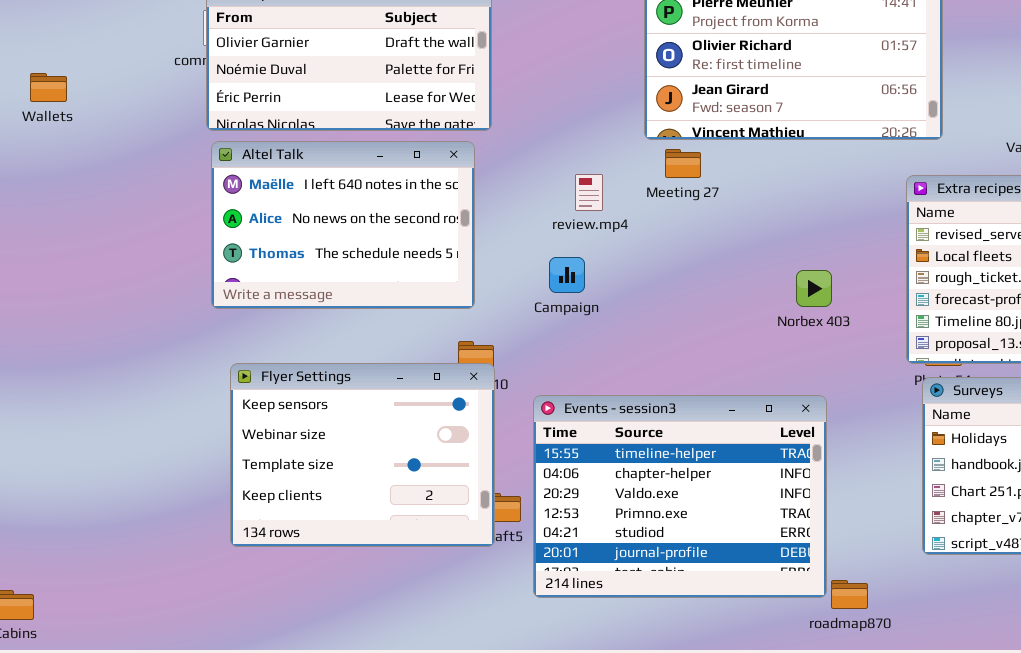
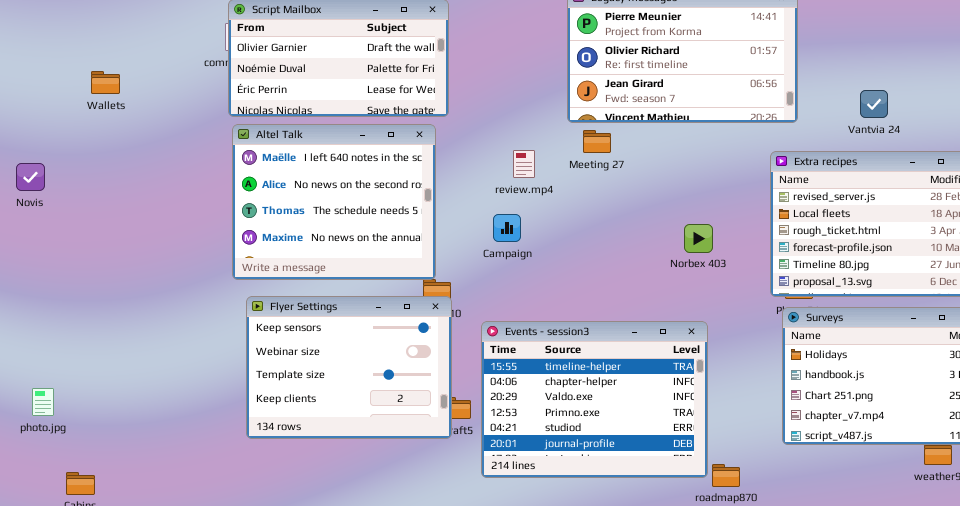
Altel Talk: [211,141,475,309] -> [232,124,436,280], resized

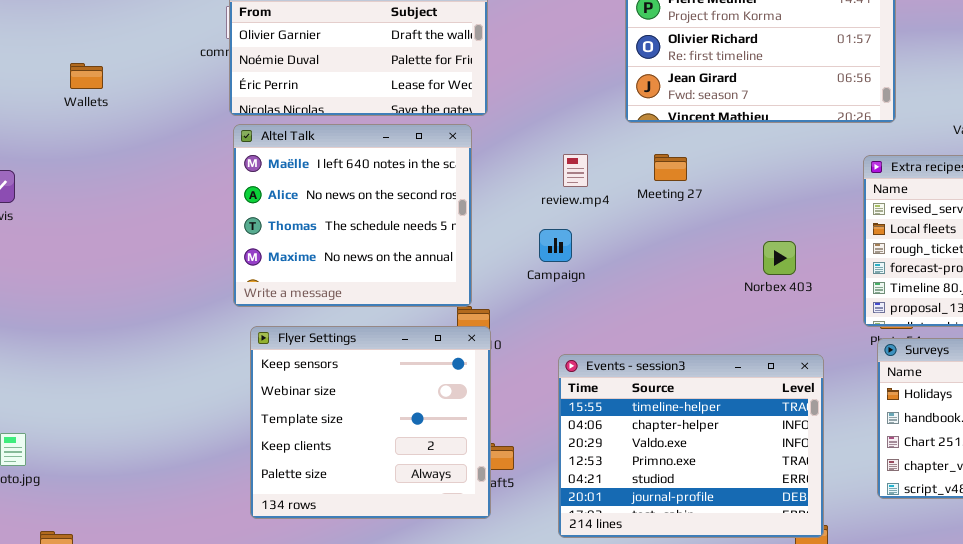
Meeting 27: [583,130,611,153] -> [654,154,687,181], moved
Flyer Settings: [246,296,452,439] -> [250,326,491,519], resized
Events - session3: [481,321,708,478] -> [558,354,824,538], moved

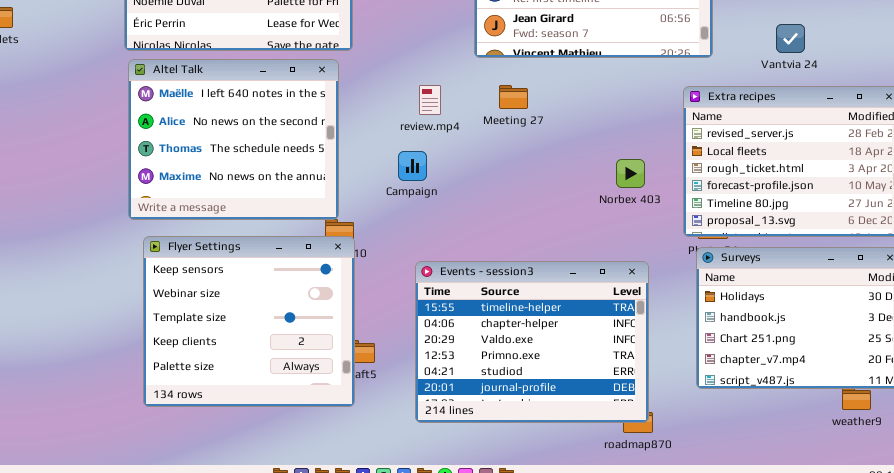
Norbex 403: [763,241,796,275] -> [616,159,645,188], moved

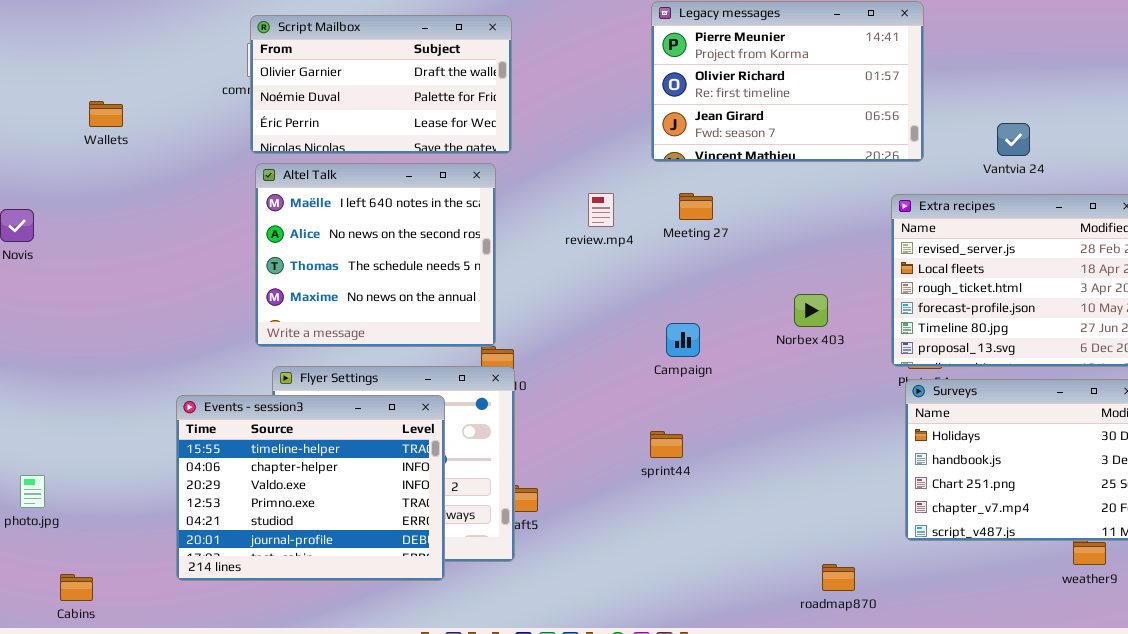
Campaign: [398,151,427,181] -> [666,323,700,357], moved
Norbex 403: [616,159,645,188] -> [794,294,828,327], moved
Events - session3: [415,261,649,423] -> [176,395,445,581], moved

